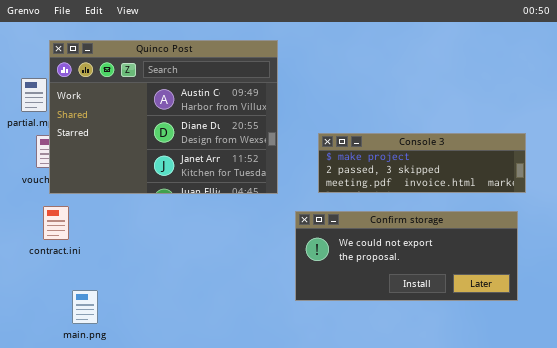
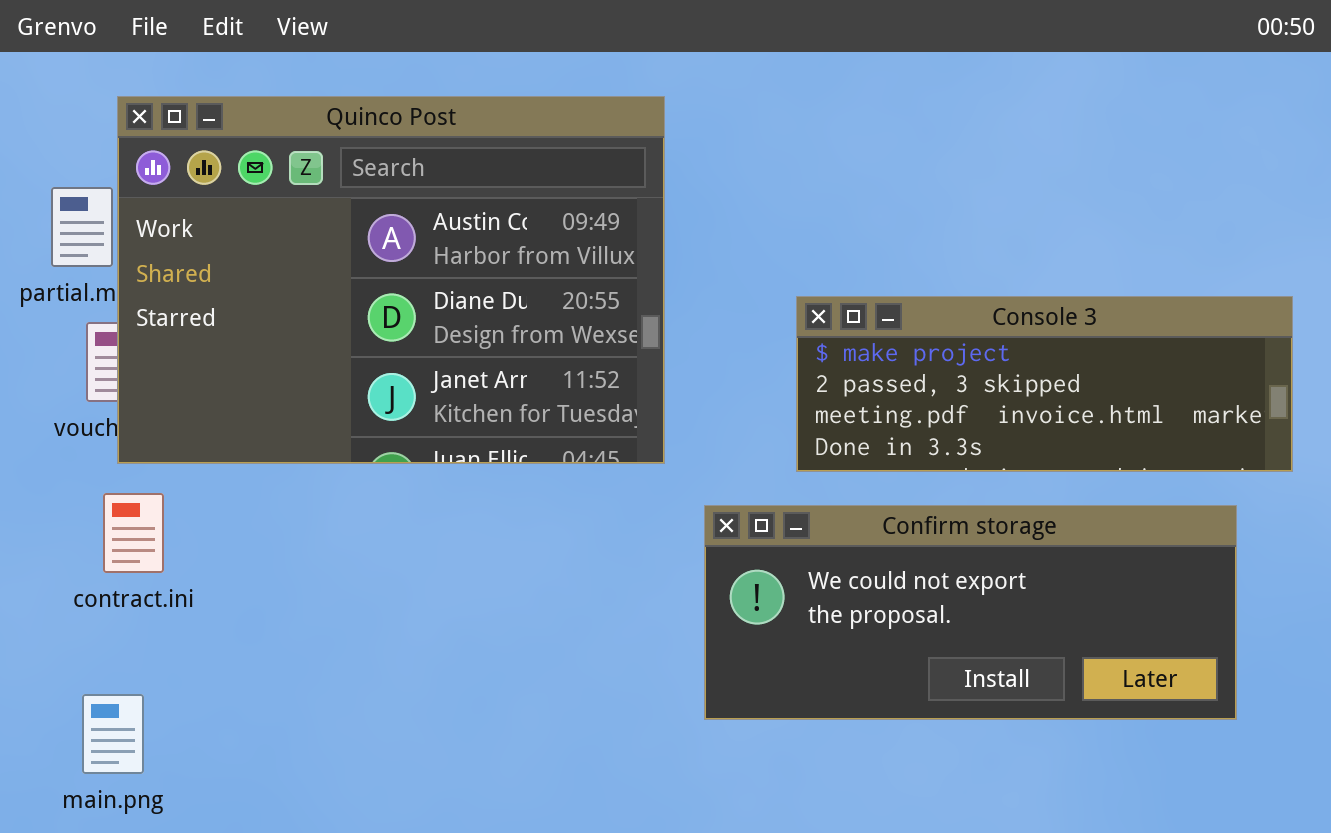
Console 3: [318,133,526,193] -> [796,296,1293,472], moved, resized
main.png: [72,290,98,324] -> [82,694,144,774], moved

